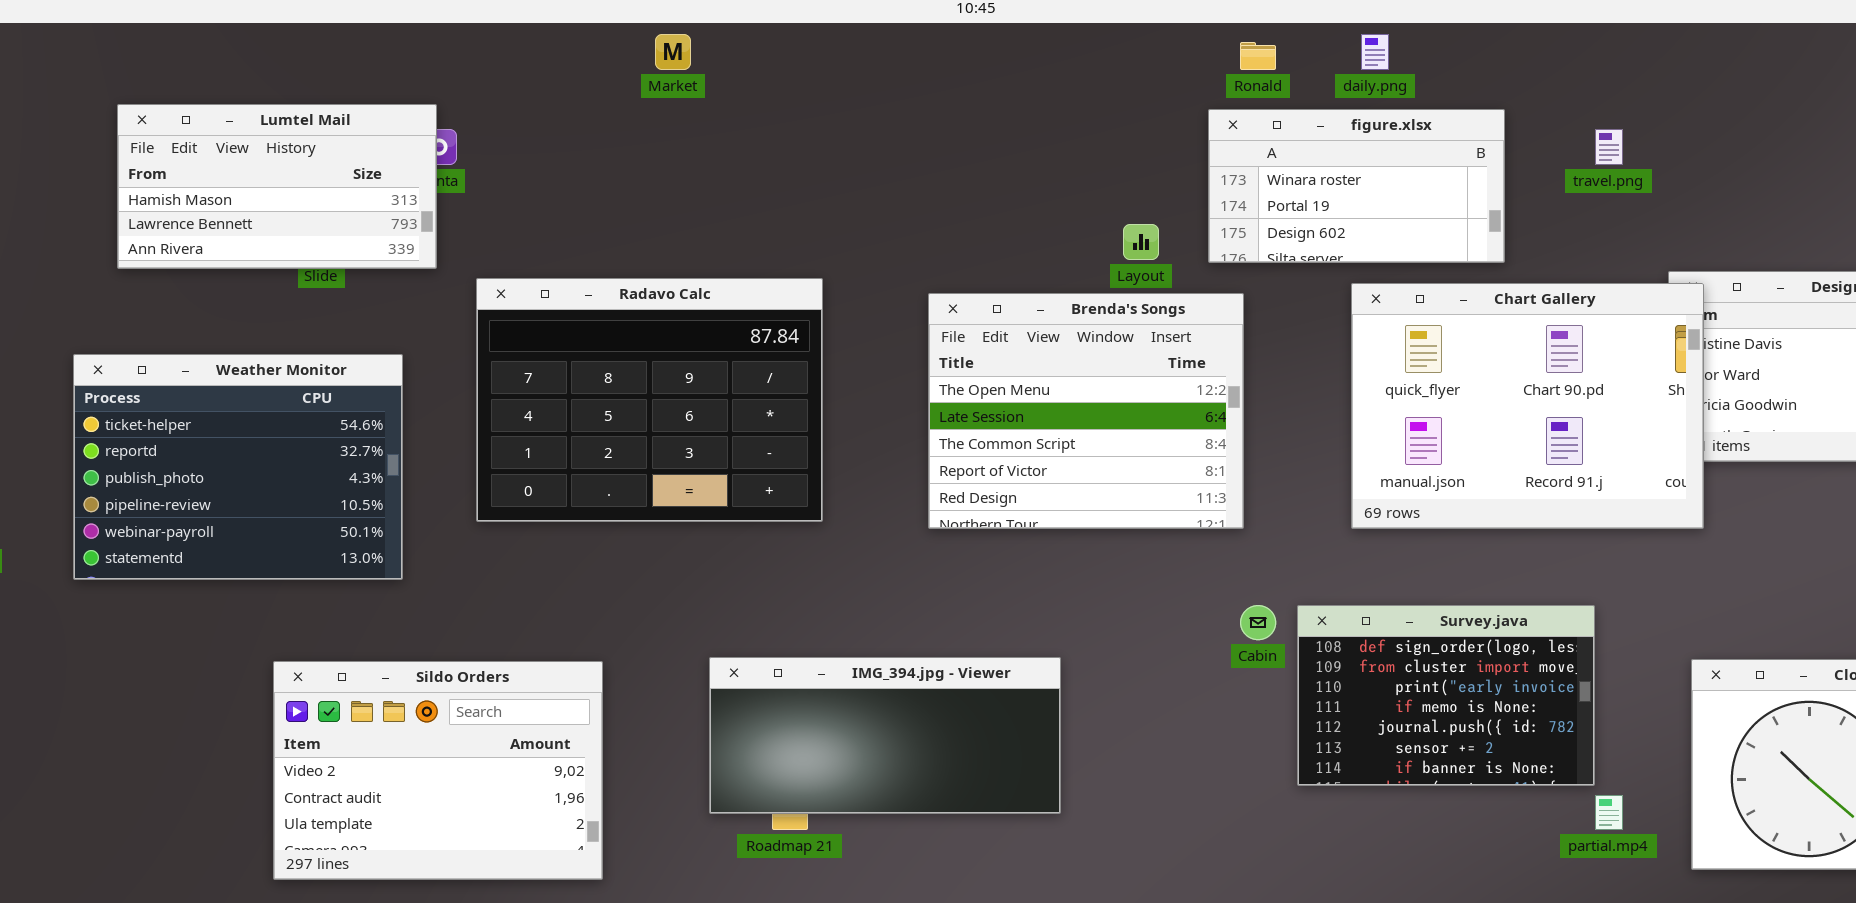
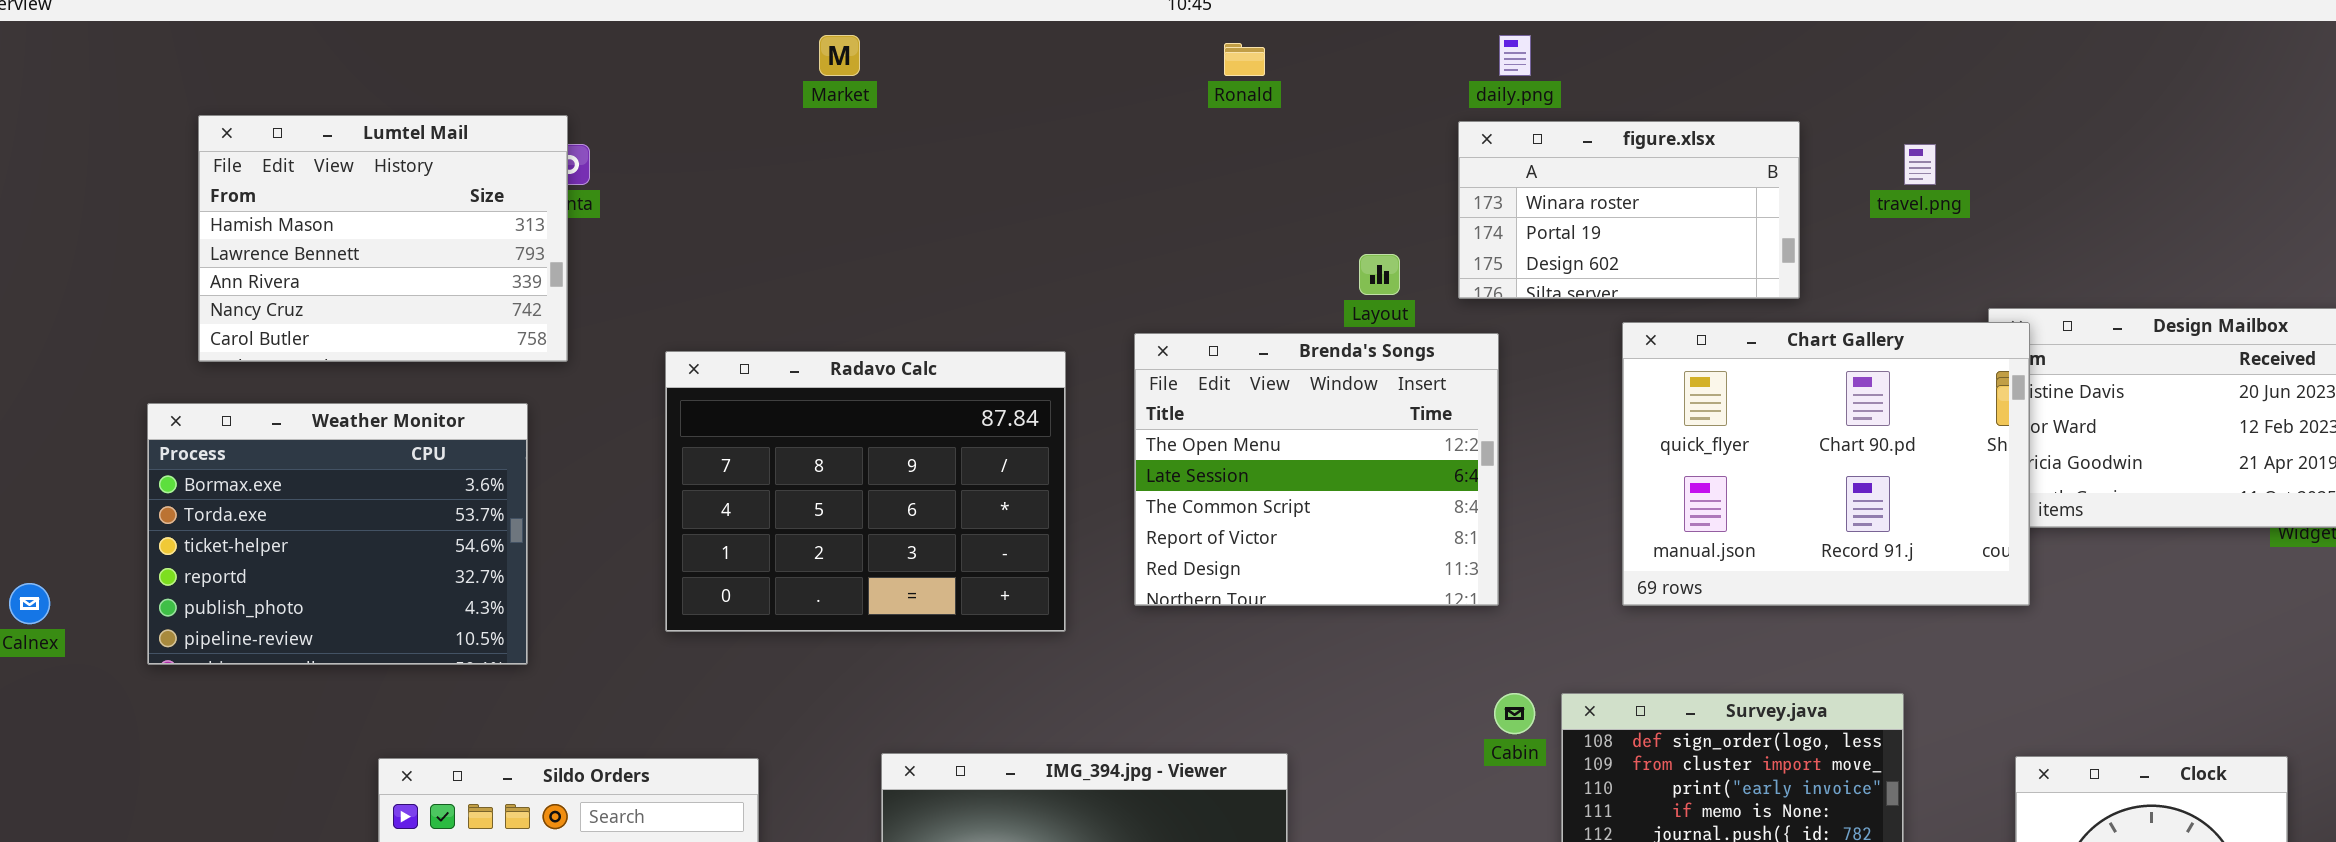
daily.png: [1361,34,1389,70] -> [1499,35,1531,76], moved
Ronald: [1240,42,1276,70] -> [1224,43,1265,76], moved
Lumtel Mail: [117,104,437,269] -> [198,115,568,362], resized
Radavo Calc: [476,278,823,522] -> [665,351,1066,632], moved
Weather Monitor: [73,354,403,580] -> [147,403,528,665], scrolled up 2 rows

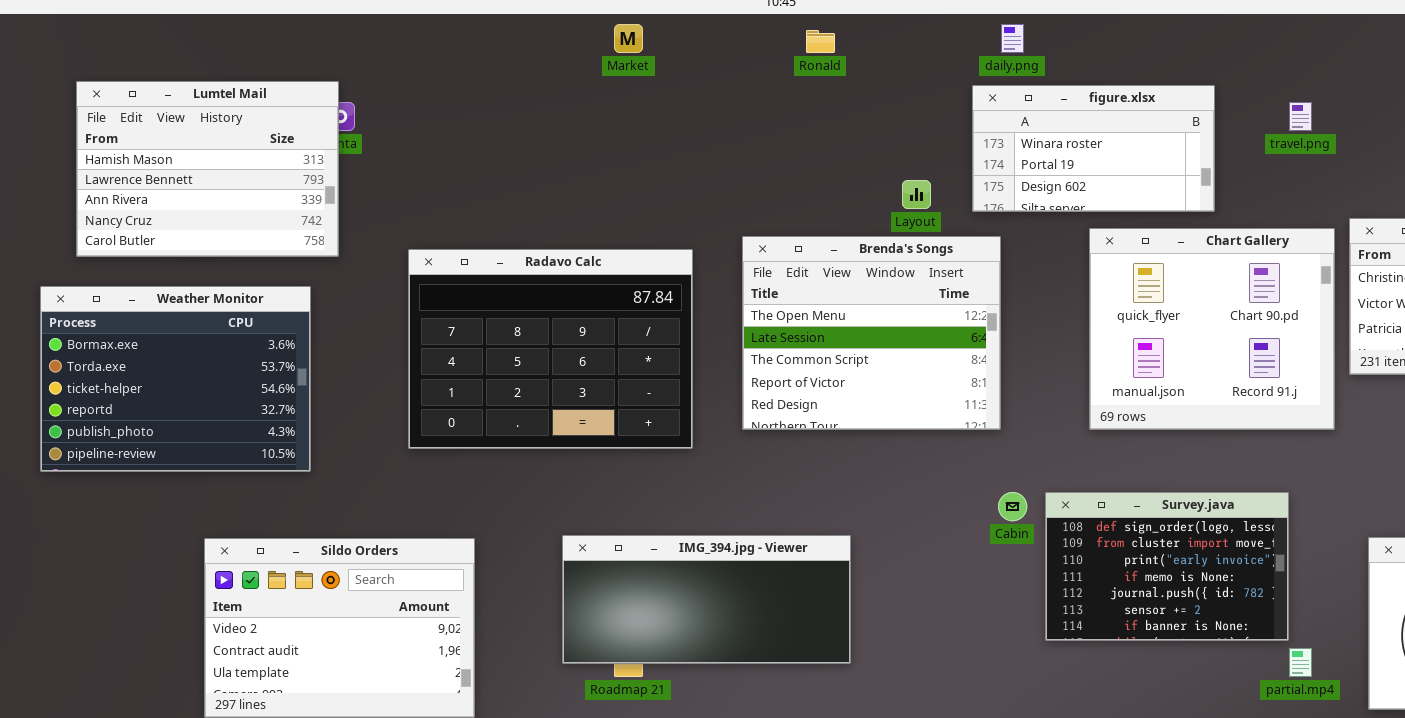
Market: [819,35,860,76] -> [614,24,643,53], moved
Chart Gallery: [1622,322,2030,606] -> [1089,228,1335,430], resized

